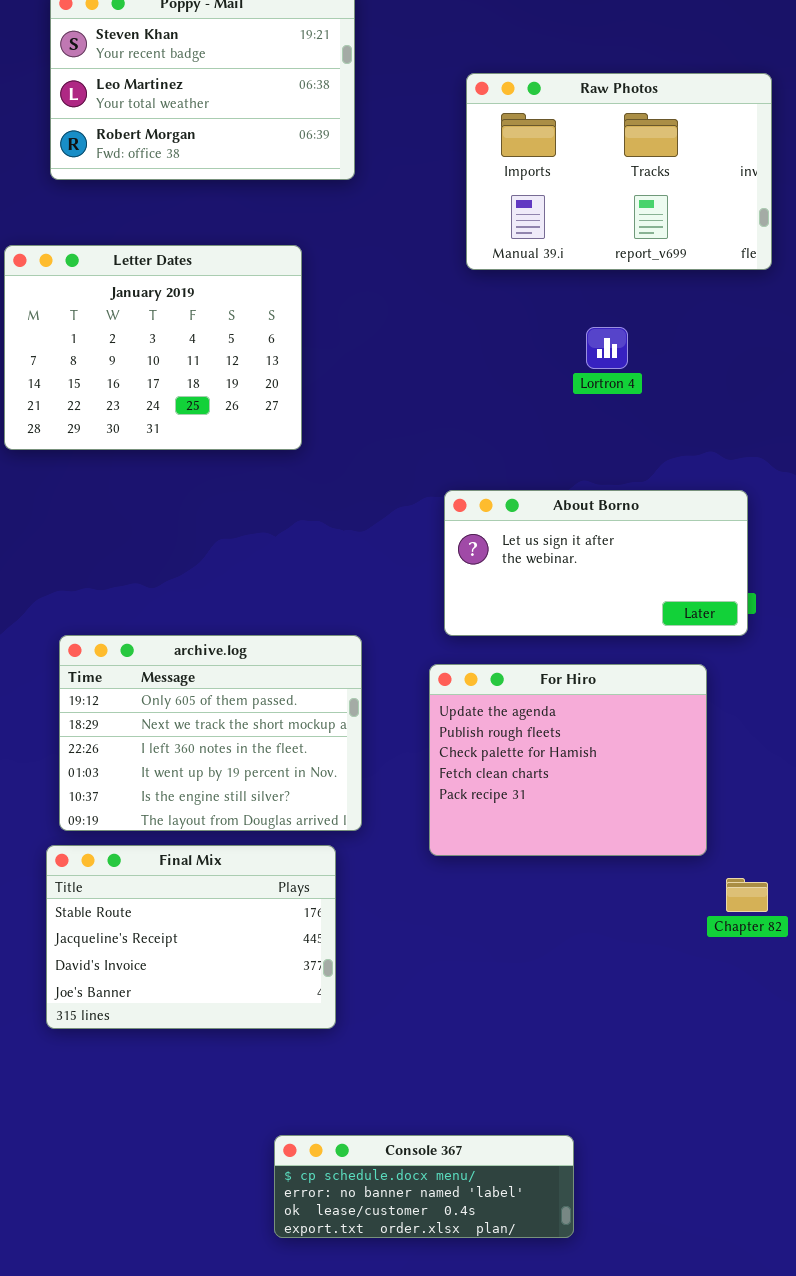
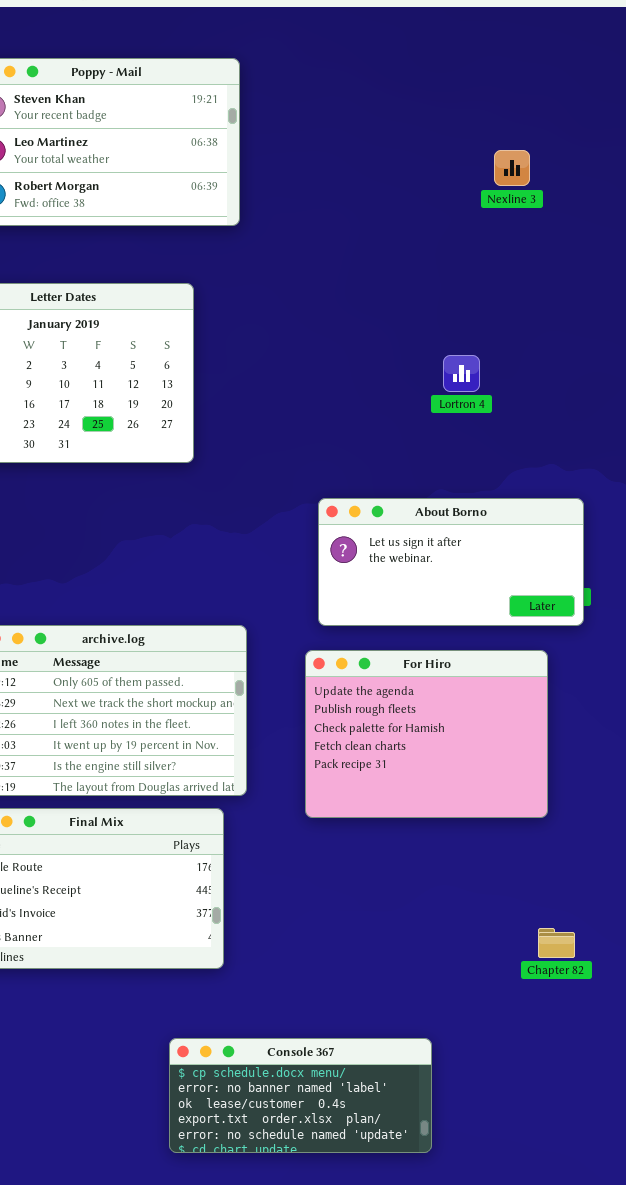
Raw Photos: [466,73,772,270] -> none, closed
Chapter 82: [726,878,768,912] -> [538,928,575,958], moved
Console 367: [274,1135,574,1238] -> [169,1038,432,1153], resized

